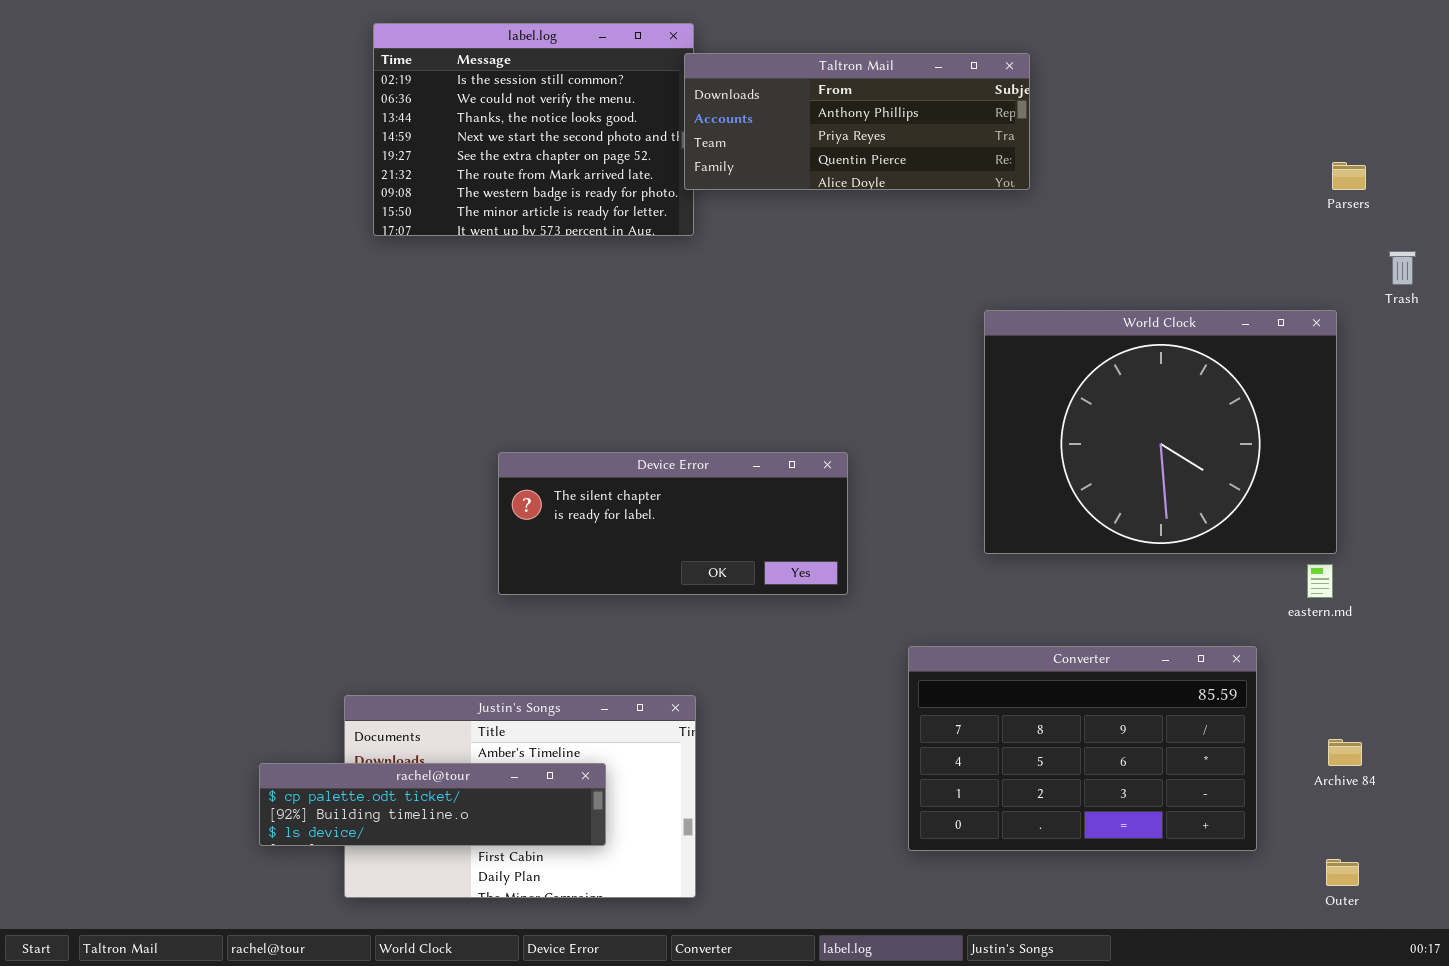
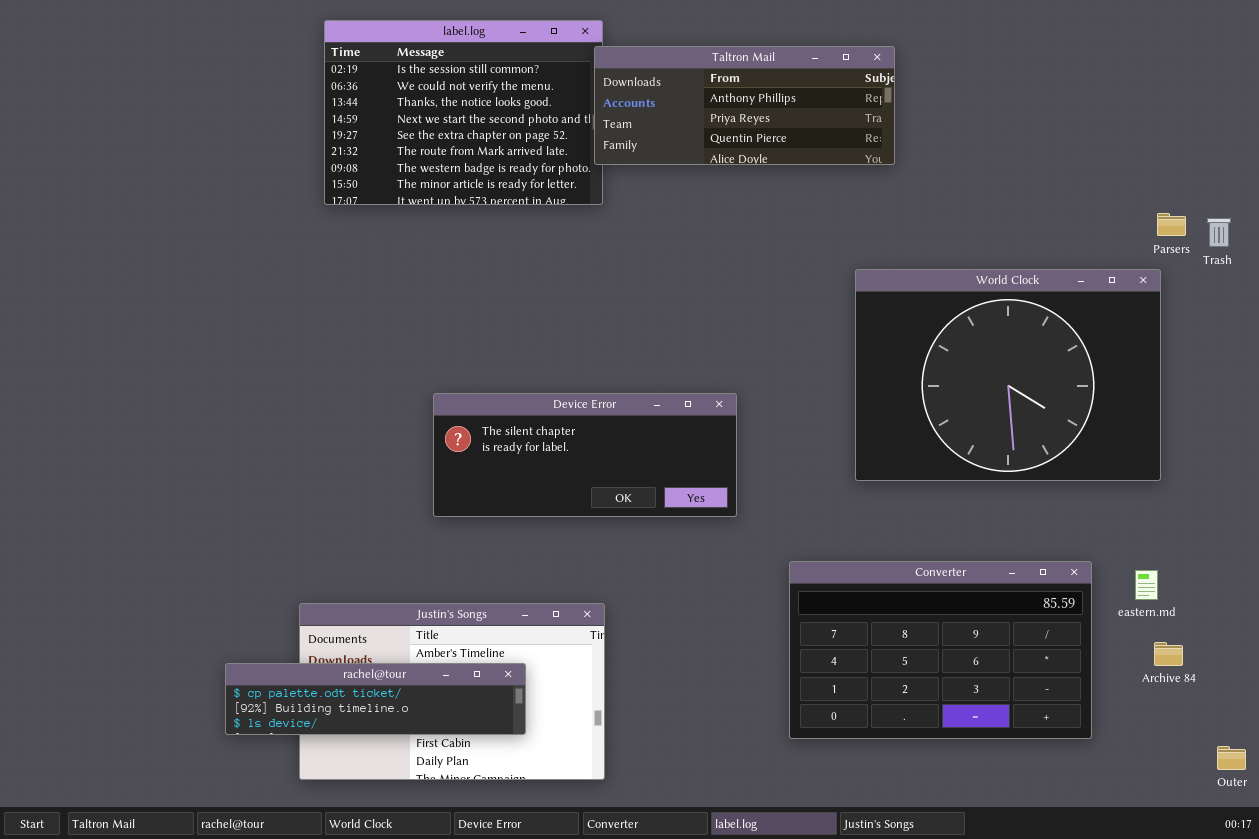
Parsers: [1332,162,1366,190] -> [1157,213,1186,236], moved
eastern.md: [1307,564,1333,598] -> [1135,570,1158,600], moved
Outer: [1326,859,1359,886] -> [1217,746,1246,770], moved

